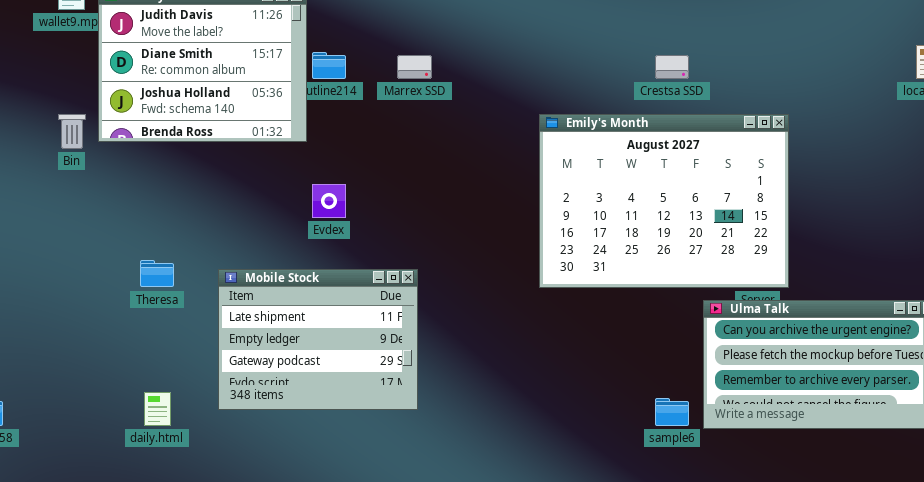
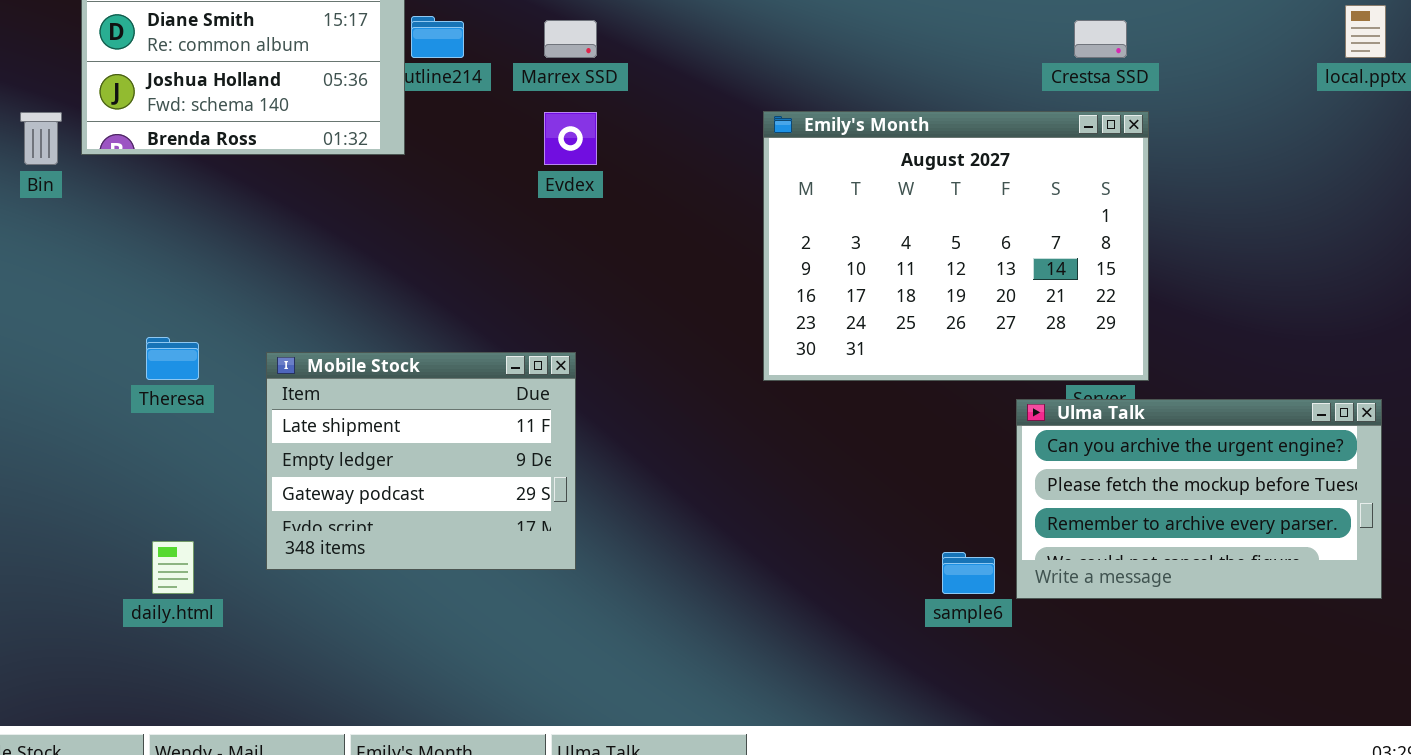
Crestsa SSD: [655,55,689,79] -> [1074,20,1127,58], moved
Evdex: [312,184,346,218] -> [544,112,597,165], moved

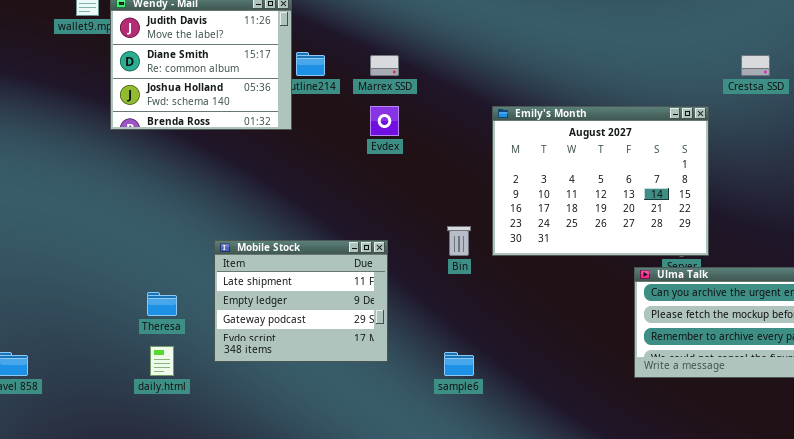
Crestsa SSD: [1074,20,1127,58] -> [741,55,770,76], moved
Bin: [20,112,62,165] -> [447,226,471,256], moved
Theresa: [146,337,199,380] -> [147,292,177,316], moved
sample6: [942,552,995,594] -> [444,352,474,376], moved

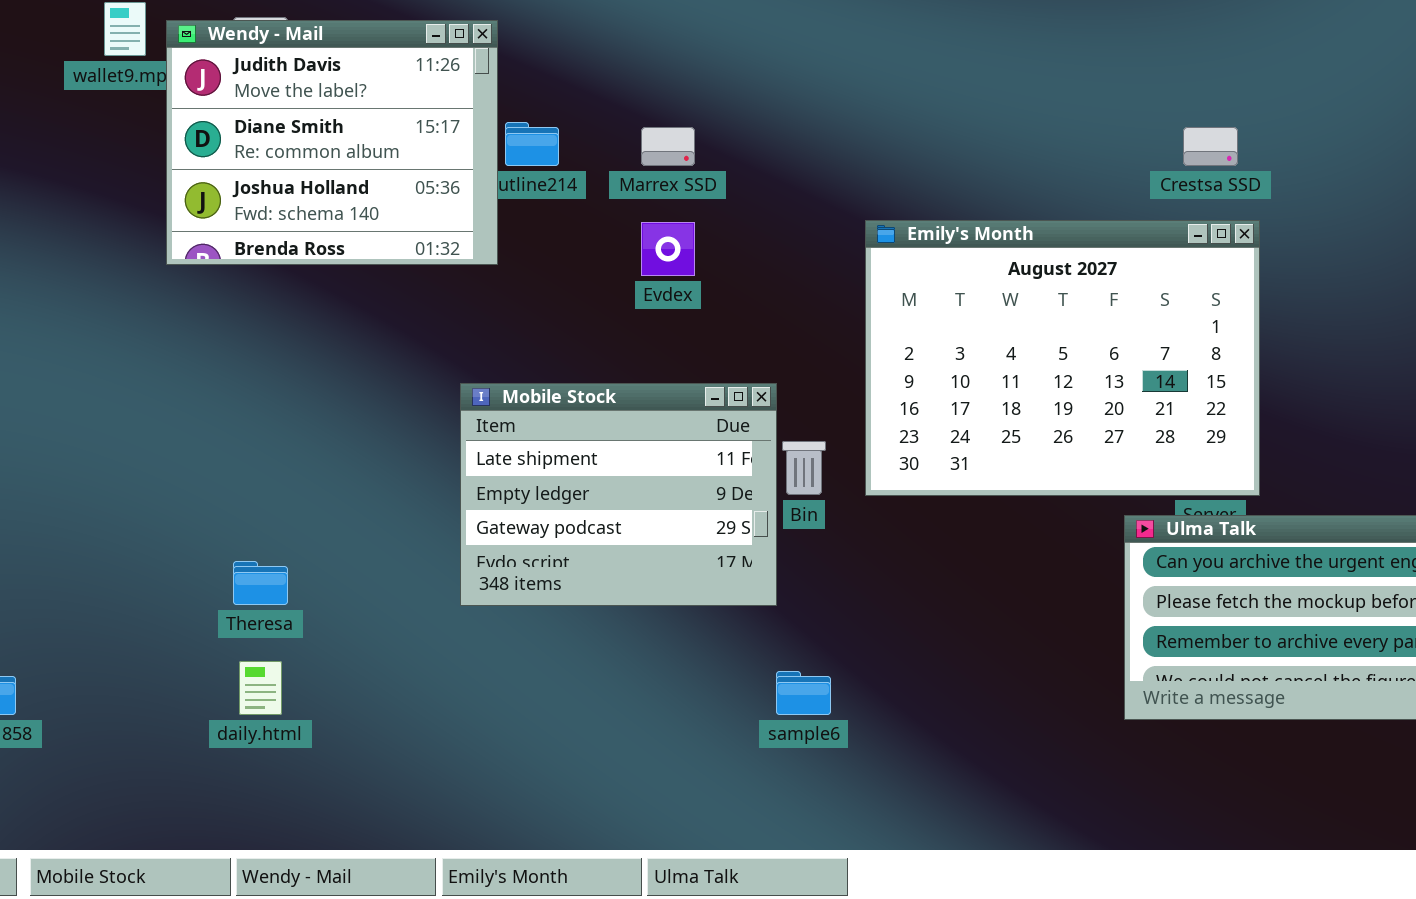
Crestsa SSD: [741,55,770,76] -> [1183,127,1238,166], moved
Mobile Stock: [214,240,388,362] -> [460,383,777,606], moved

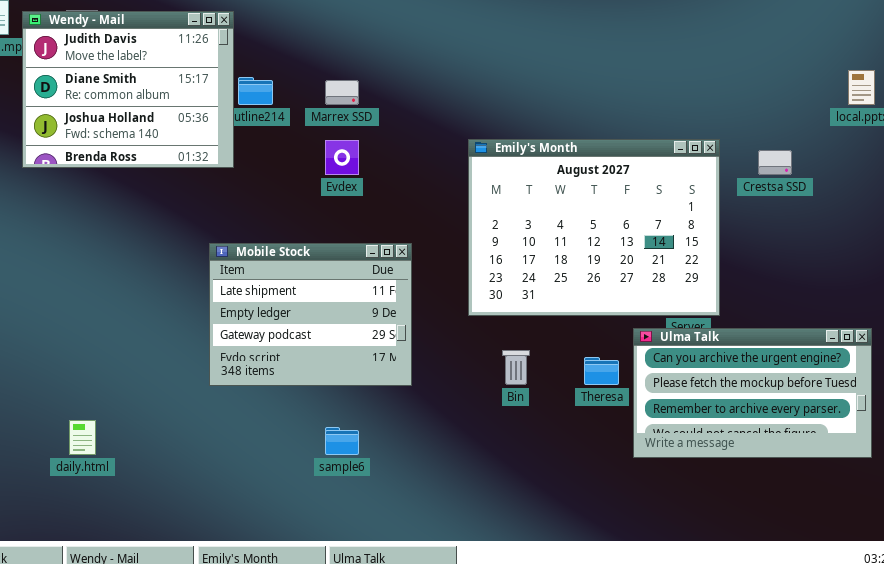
Crestsa SSD: [1183,127,1238,166] -> [758,150,792,175], moved
Bin: [782,441,826,495] -> [502,350,530,385], moved
Theresa: [233,561,288,605] -> [584,357,619,385], moved
sample6: [776,671,831,715] -> [325,427,359,455], moved

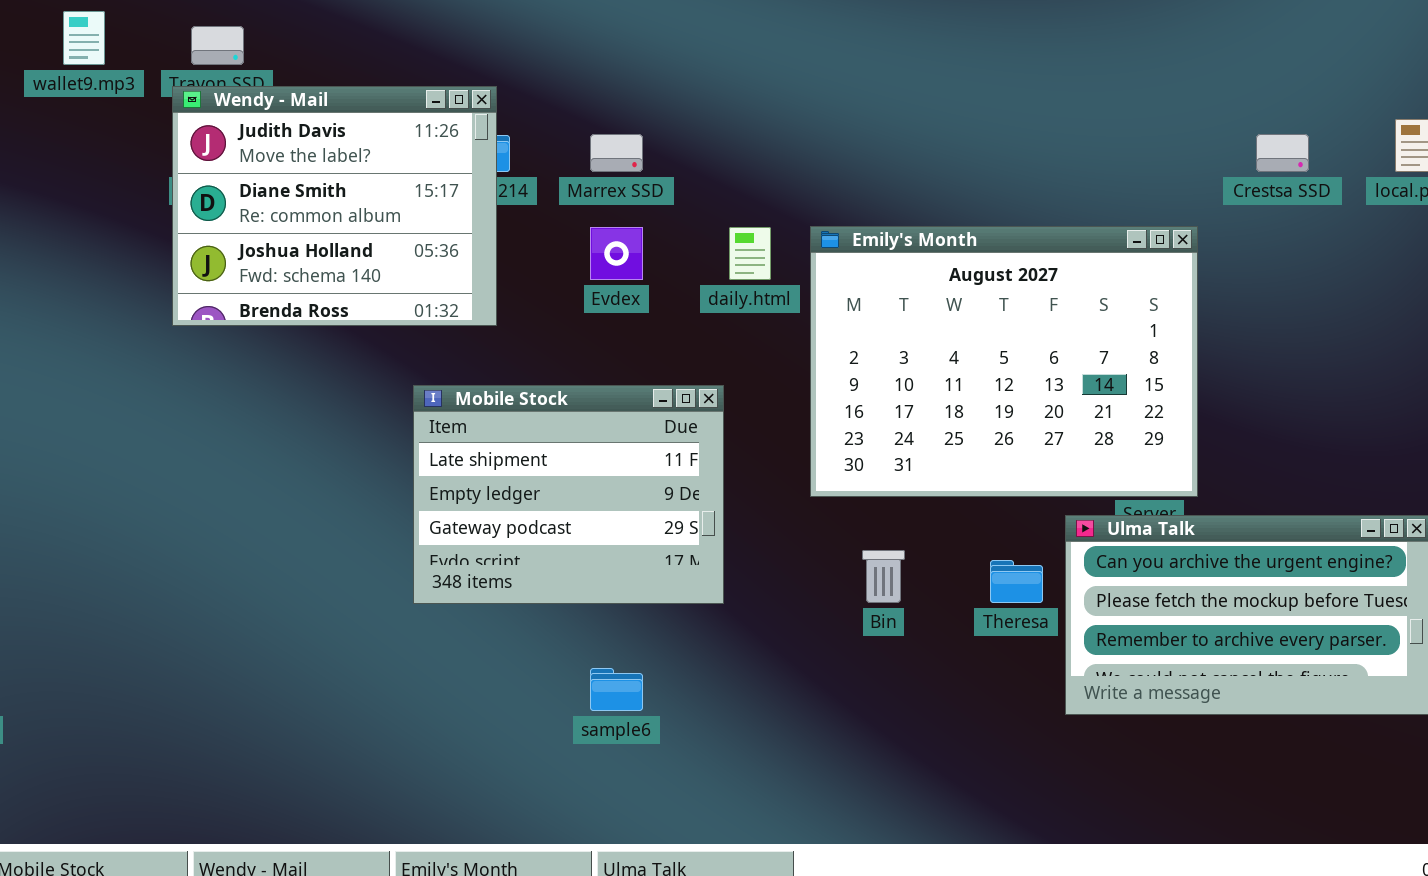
Wendy - Mail: [22,11,234,168] -> [172,86,497,326], moved
Crestsa SSD: [758,150,792,175] -> [1256,134,1309,172], moved
daily.html: [69,420,96,455] -> [729,227,771,280], moved

